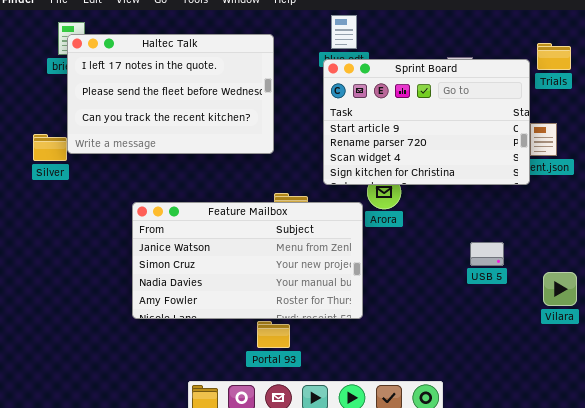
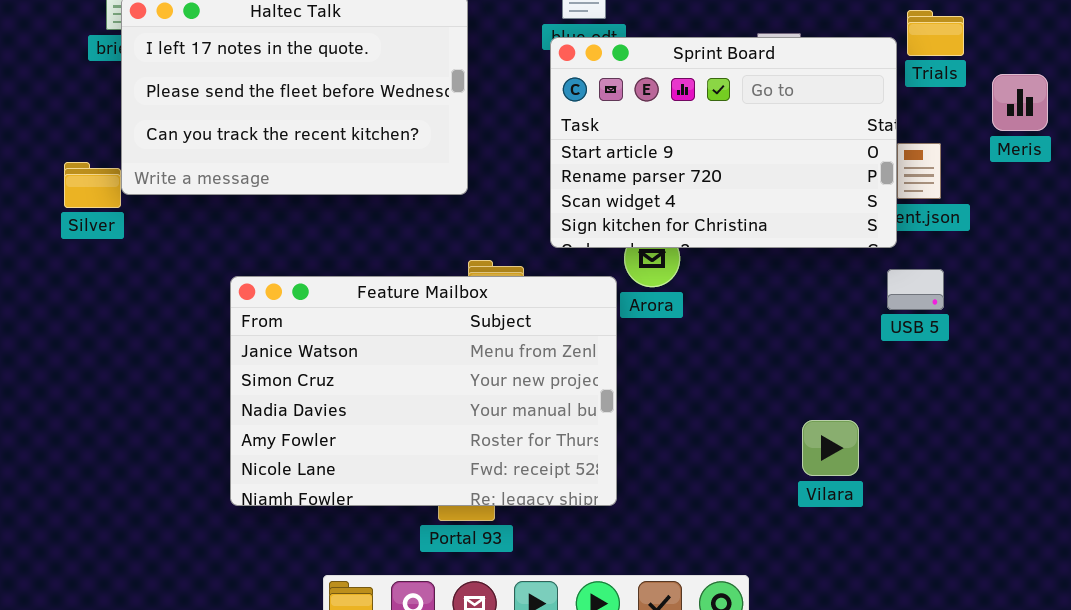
Feature Mailbox: [132,202,363,319] -> [230,276,617,506], resized
USB 5: [470,242,504,266] -> [887,269,944,310], moved
Vilara: [543,272,577,306] -> [802,420,859,476], moved

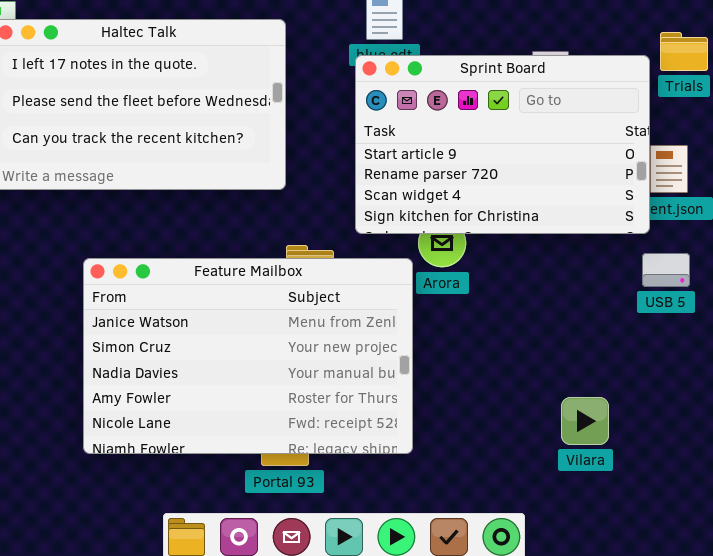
Vilara: [802,420,859,476] -> [561,397,609,445], moved

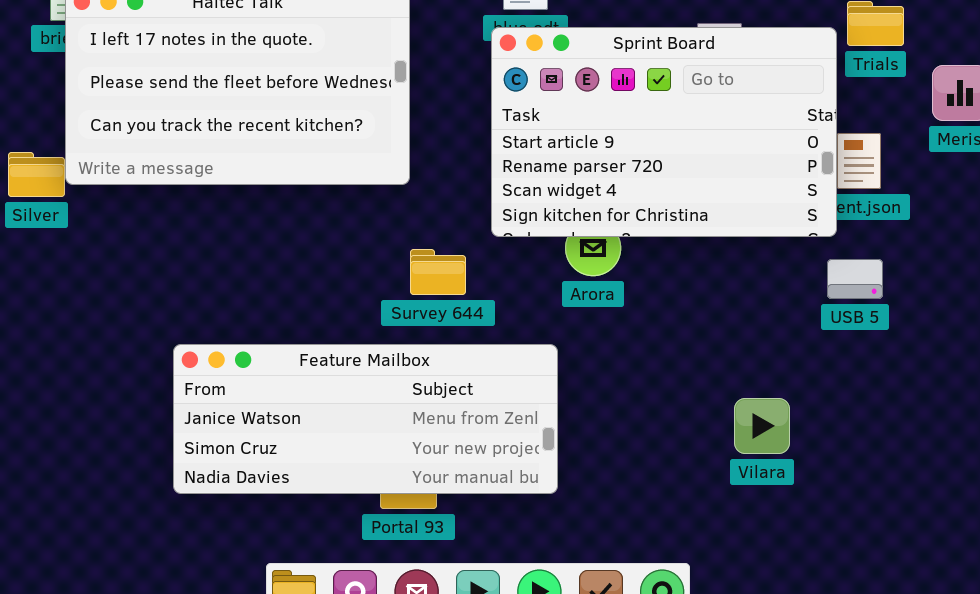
Feature Mailbox: [83,258,413,454] -> [173,344,558,494], resized
Vilara: [561,397,609,445] -> [734,398,790,454], moved

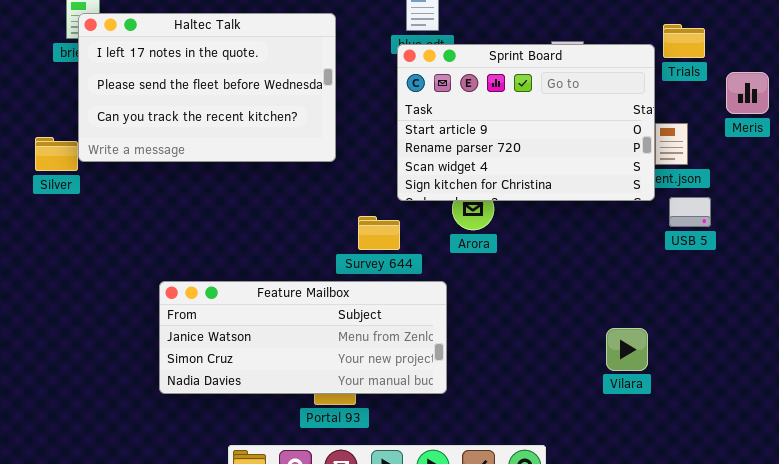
Survey 644: [410,249,466,295] -> [358,216,400,250], moved
USB 5: [827,259,883,299] -> [669,197,711,227], moved
Vilara: [734,398,790,454] -> [606,328,648,371], moved

